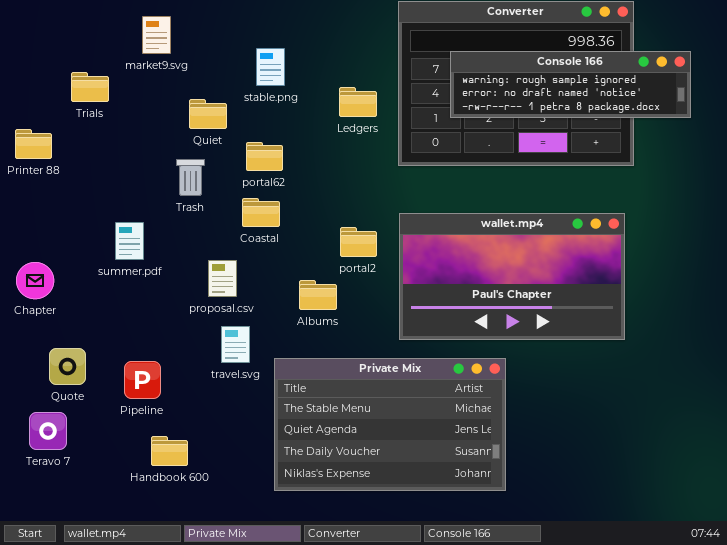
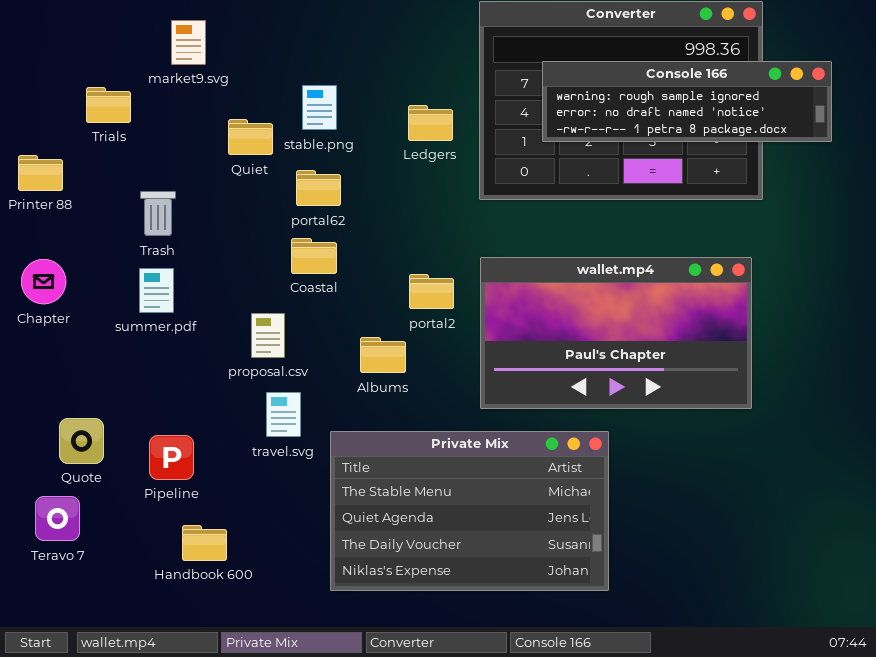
stable.png: [256,48,285,86] -> [302,85,337,130], moved
Trash: [176,159,205,196] -> [140,191,176,236], moved
Chapter: [16,262,54,299] -> [21,259,66,304], moved

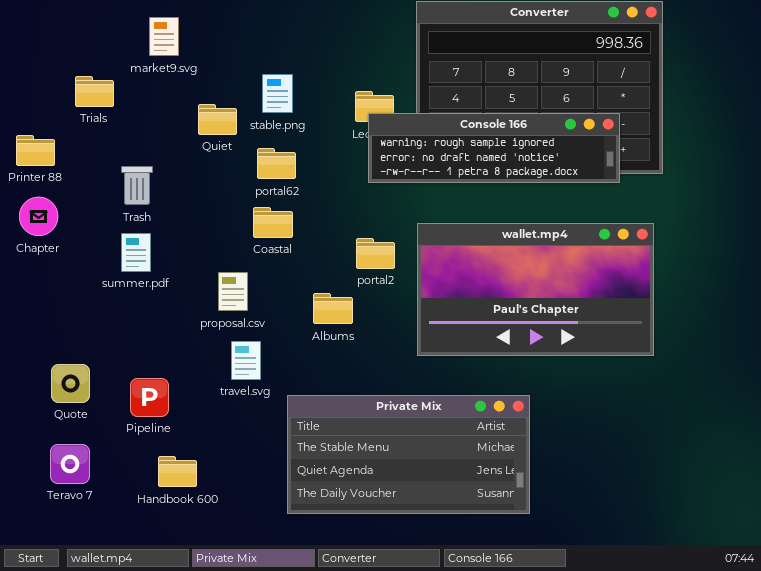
Console 166: [542,61,832,142] -> [368,113,620,183], moved
Chapter: [21,259,66,304] -> [19,197,58,236], moved
Private Mix: [330,431,609,591] -> [287,395,530,514], resized
Teravo 7: [35,496,80,541] -> [50,444,90,484], moved

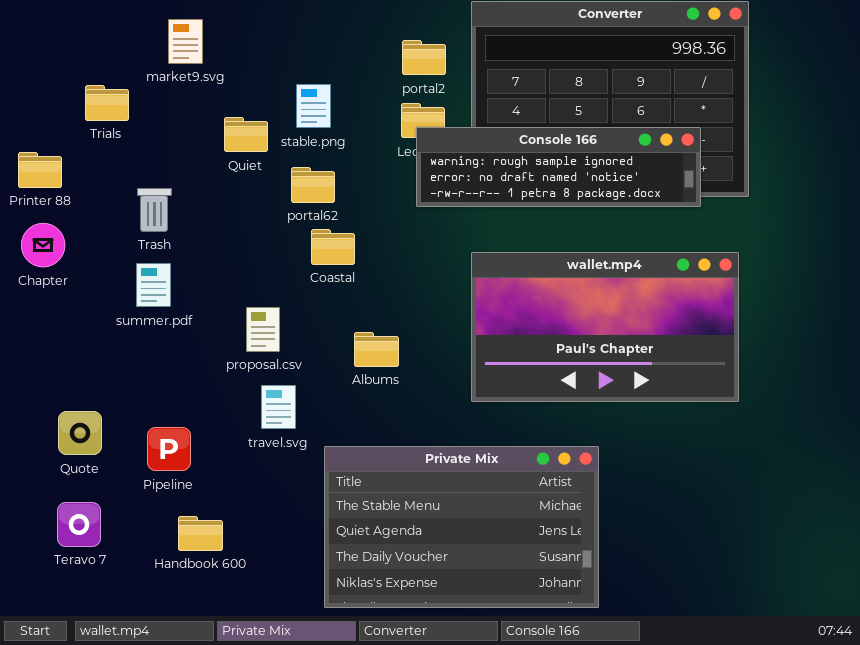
Coastal: [253,207,293,238] -> [311,229,355,265], moved
portal2: [356,238,395,269] -> [402,40,446,75], moved
Private Mix: [287,395,530,514] -> [324,446,599,608], resized

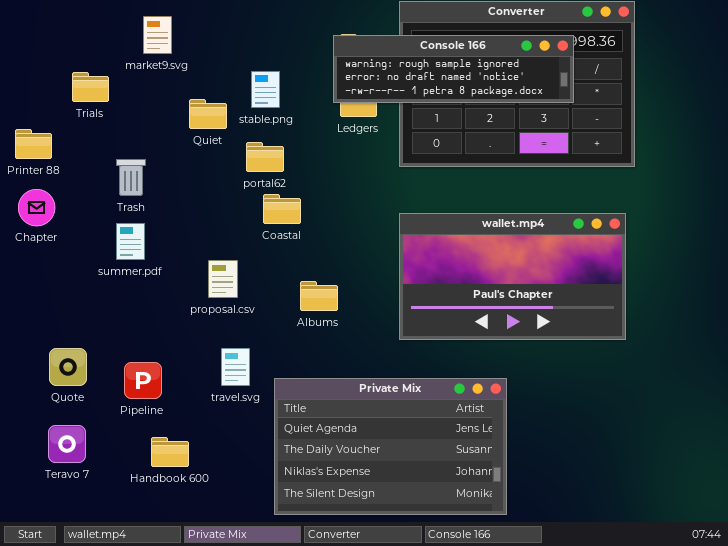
Console 166: [416,127,701,207] -> [333,35,574,103], moved
travel.svg: [261,385,296,429] -> [221,348,250,386], moved
Private Mix: [324,446,599,608] -> [274,378,507,515], scrolled down 1 row

